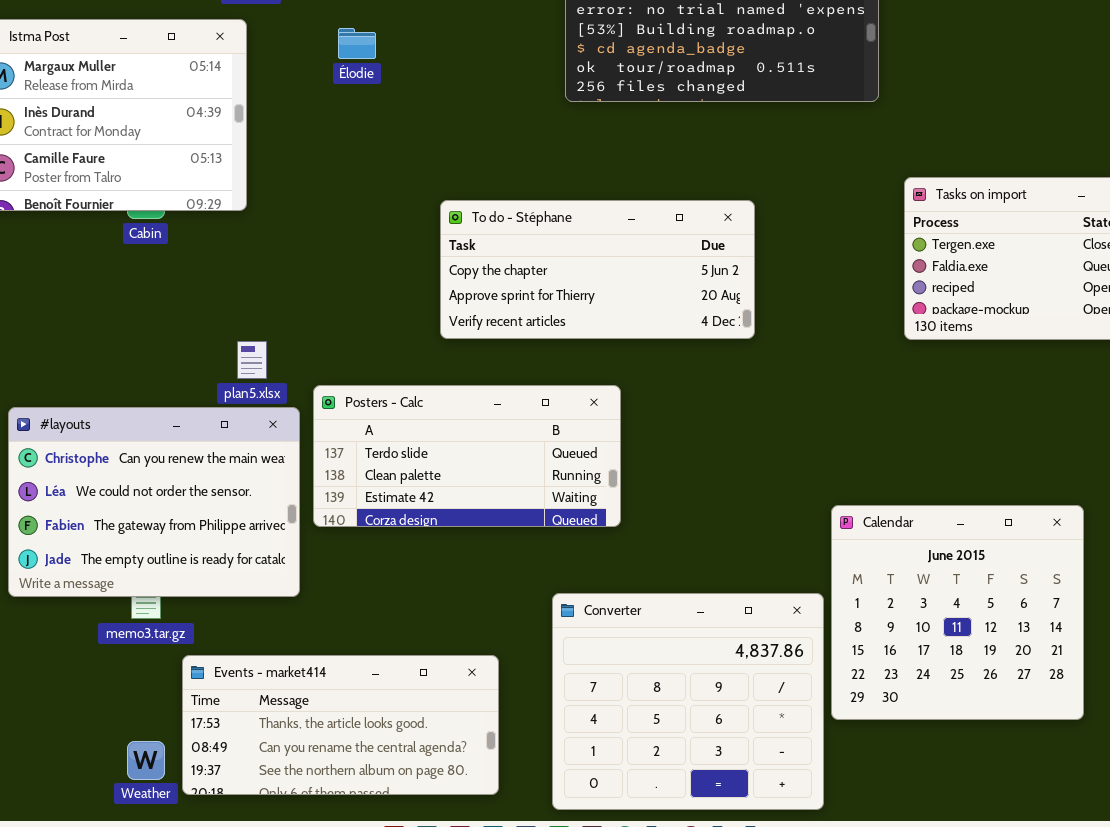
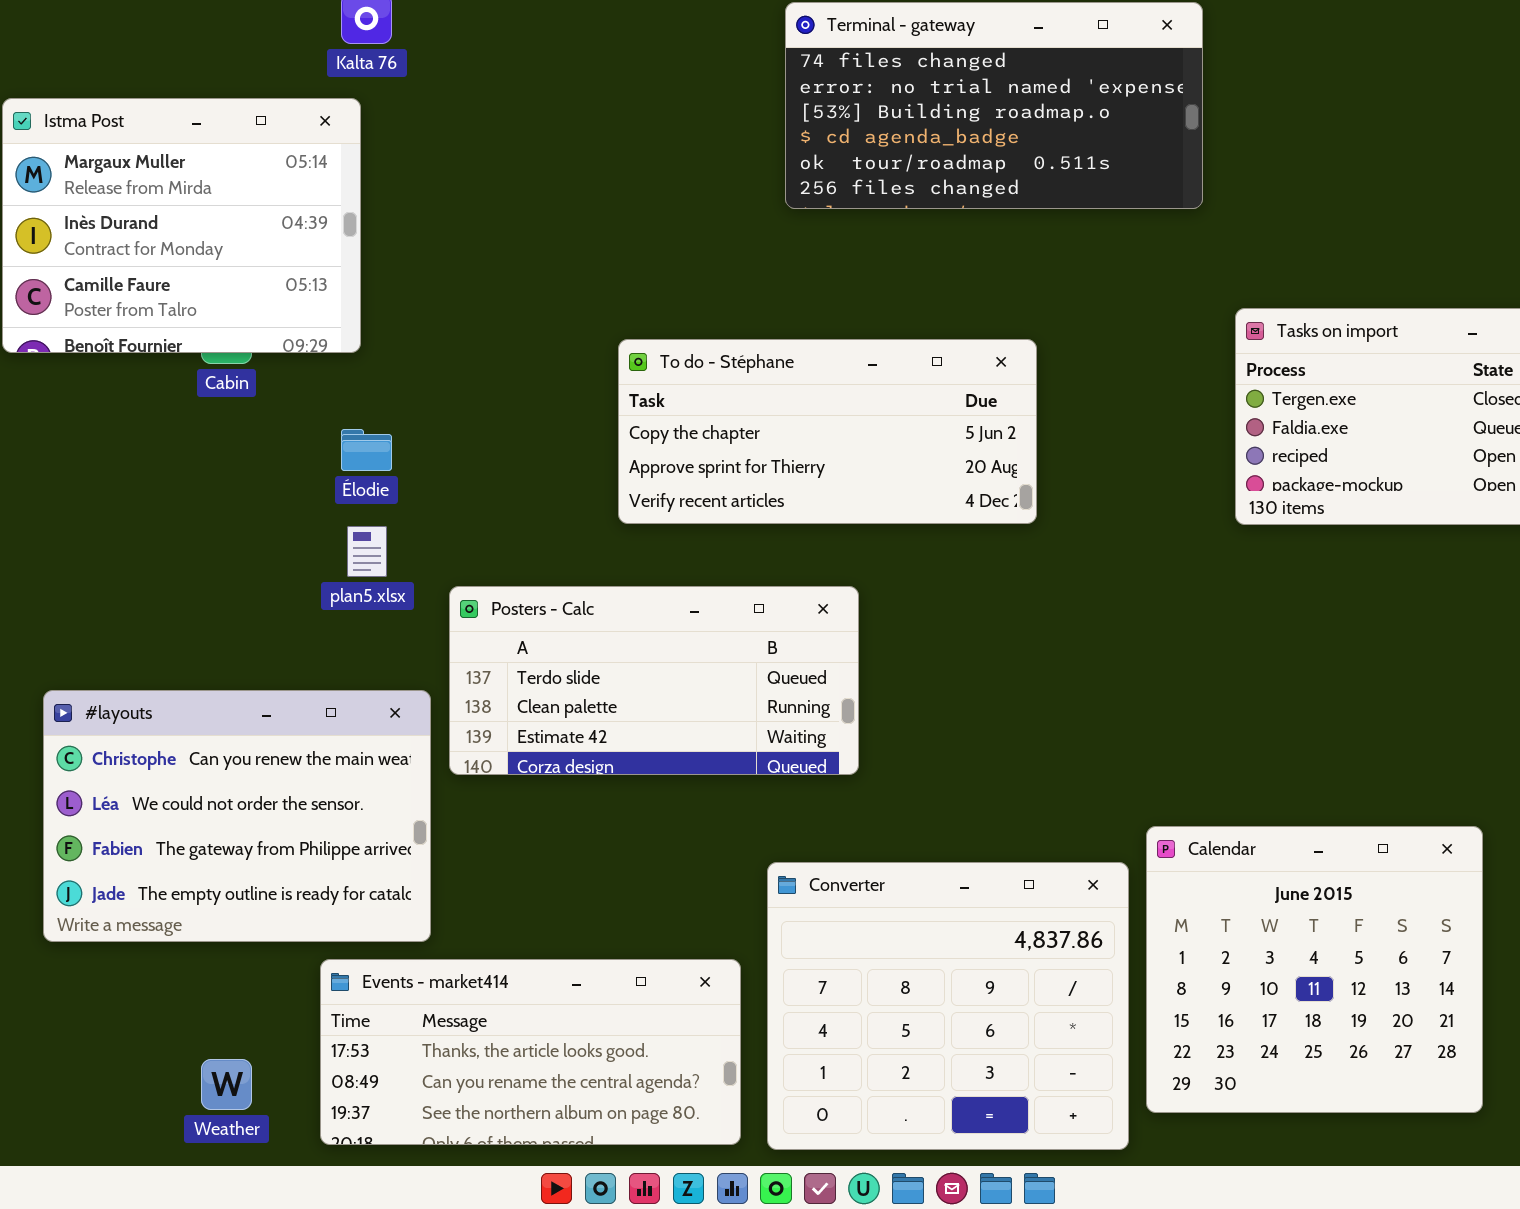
Élodie: [338,28,376,59] -> [341,429,392,471], moved
#layouts: [8,407,300,597] -> [43,690,431,942], moved
Calendar: [831,505,1084,720] -> [1146,826,1483,1113], moved
Events - market414: [182,655,499,795] -> [320,959,741,1145], moved

